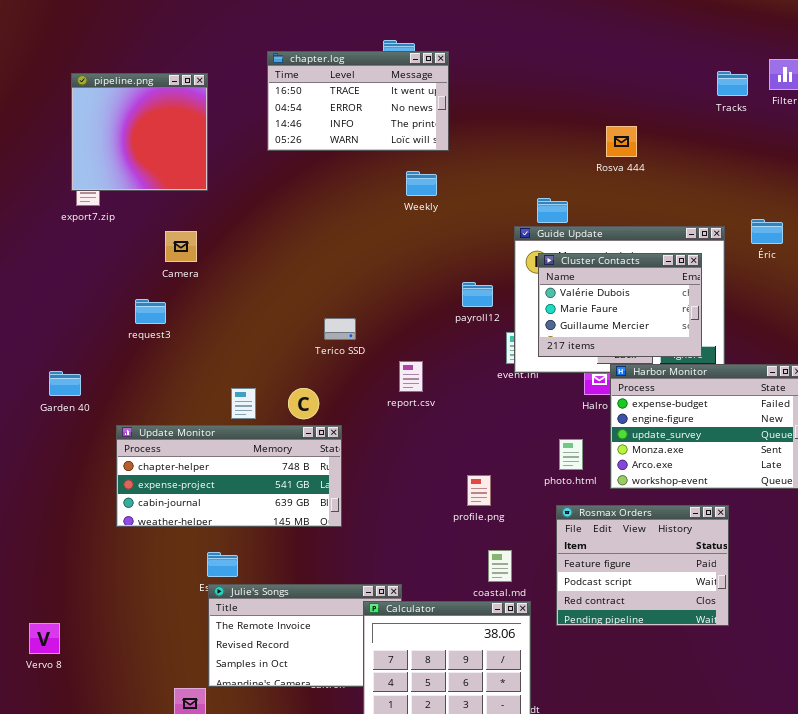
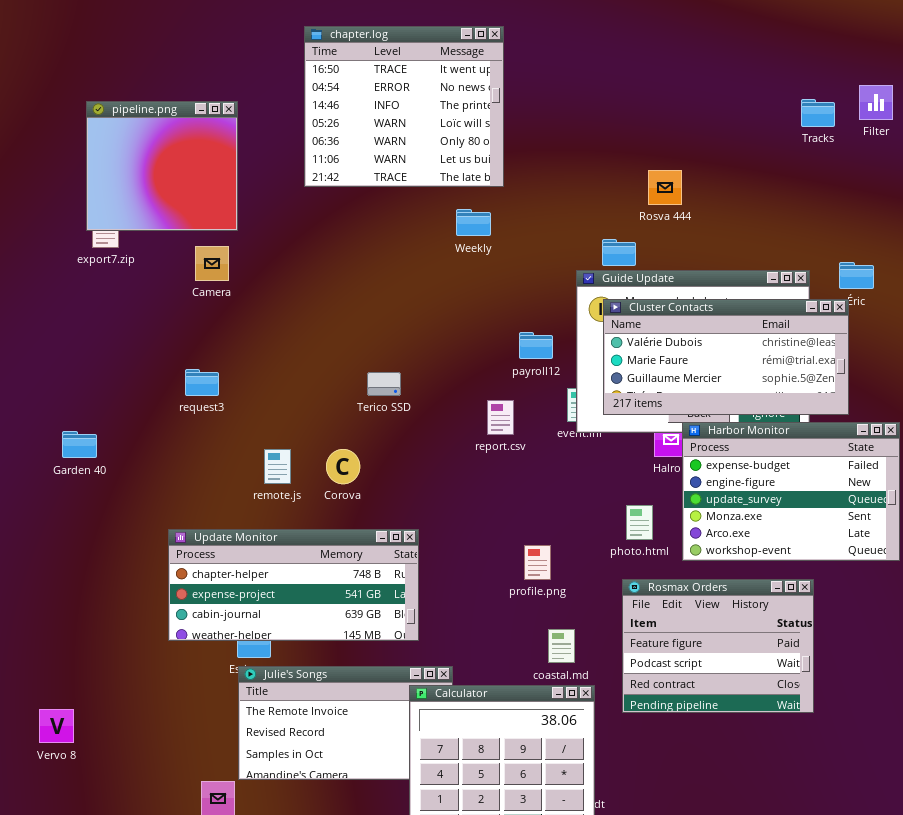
chapter.log: [267,51,449,151] -> [304,26,504,187], resized
Rosva 444: [606,126,637,157] -> [648,170,682,205], moved
Camera: [165,231,197,262] -> [195,246,229,281], moved
Cluster Contacts: [538,253,702,357] -> [603,299,849,415], resized
request3: [135,299,166,324] -> [185,369,219,396], moved
report.csv: [399,361,423,392] -> [487,400,514,435], moved
Update Monitor: [116,425,342,527] -> [168,529,419,641], moved

